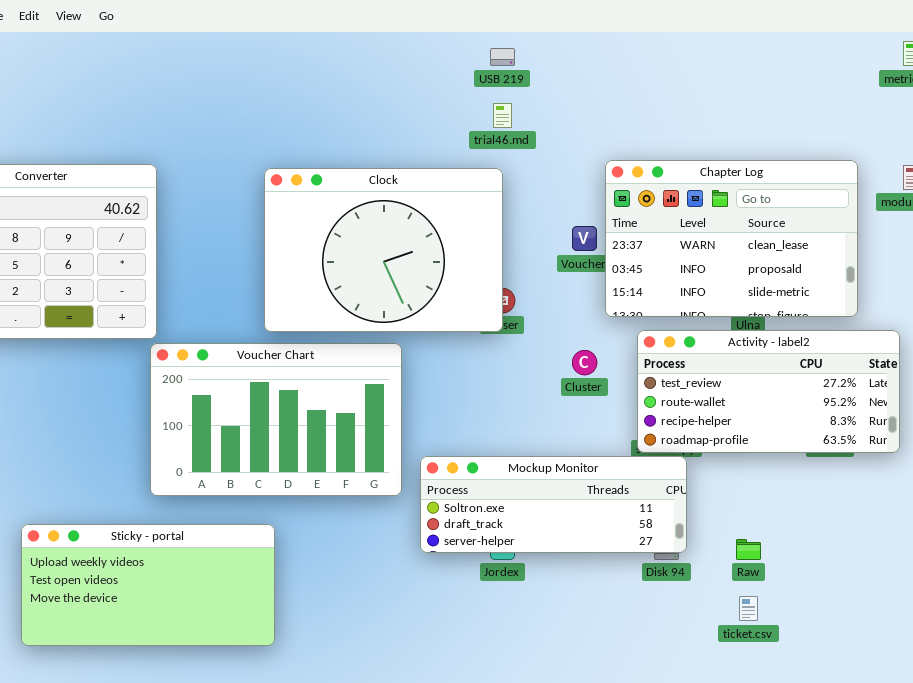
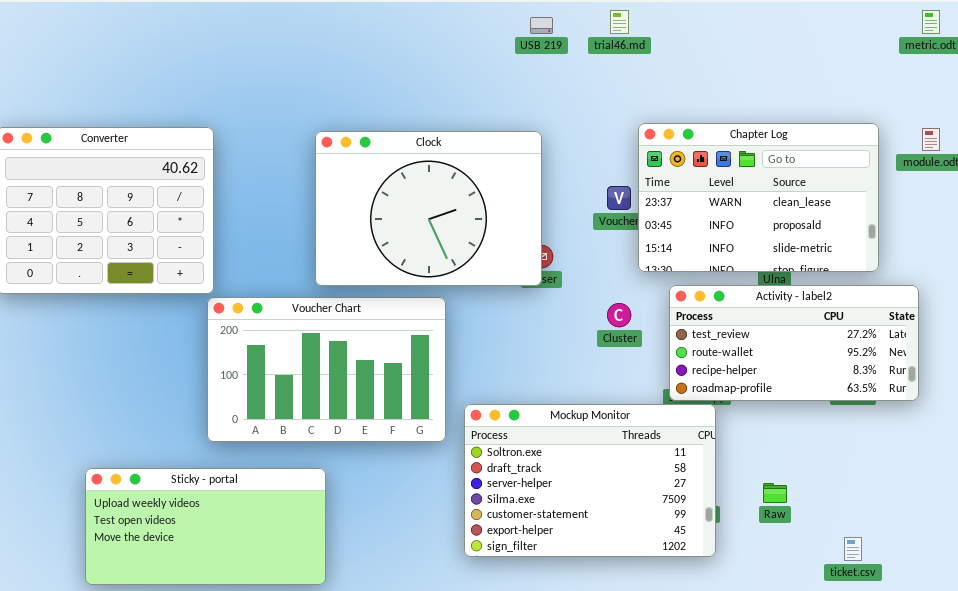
trial46.md: [493,103,512,128] -> [610,10,629,34], moved
Mockup Monitor: [420,456,687,553] -> [464,404,716,557], resized
ticket.csv: [739,596,758,621] -> [844,537,862,561], moved

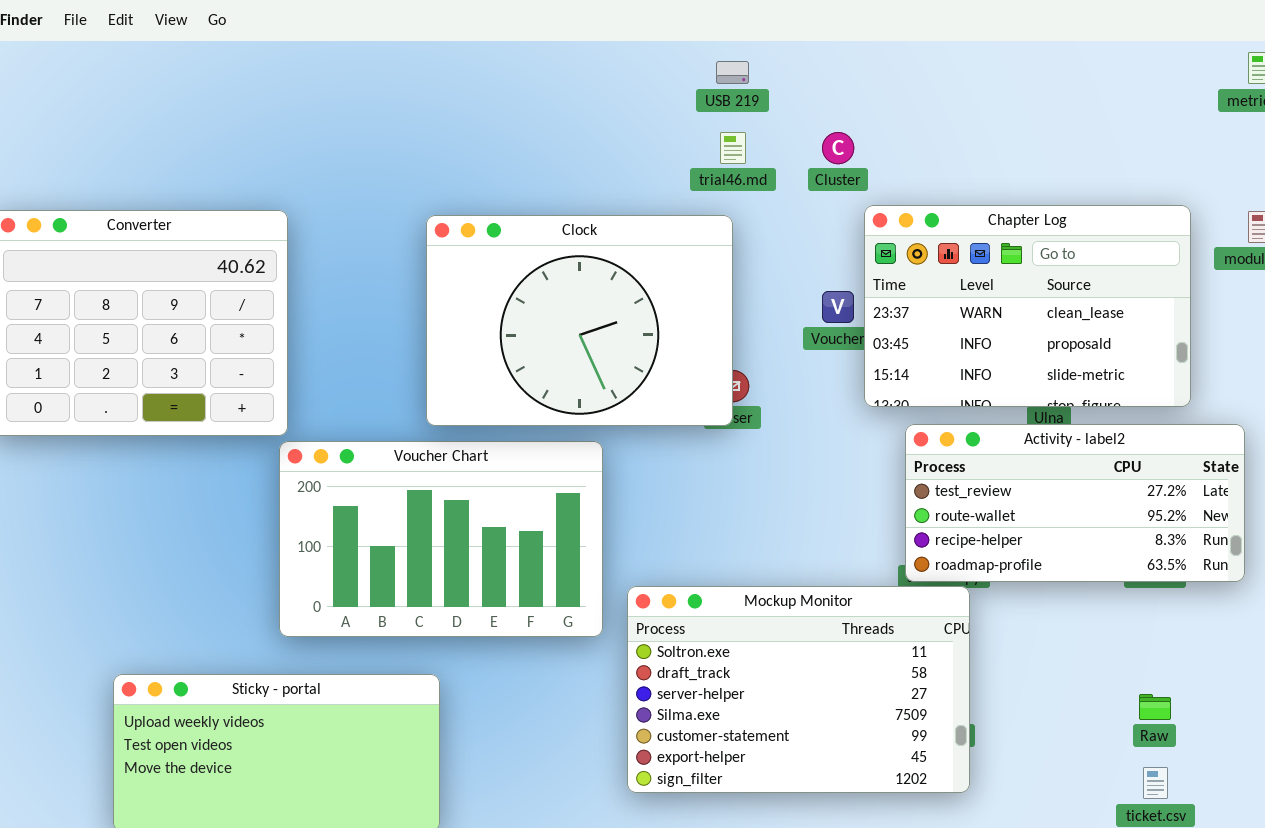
trial46.md: [610,10,629,34] -> [720,132,746,164], moved
Cluster: [607,303,631,327] -> [822,132,854,164], moved
Raw: [763,483,787,503] -> [1139,694,1171,720], moved

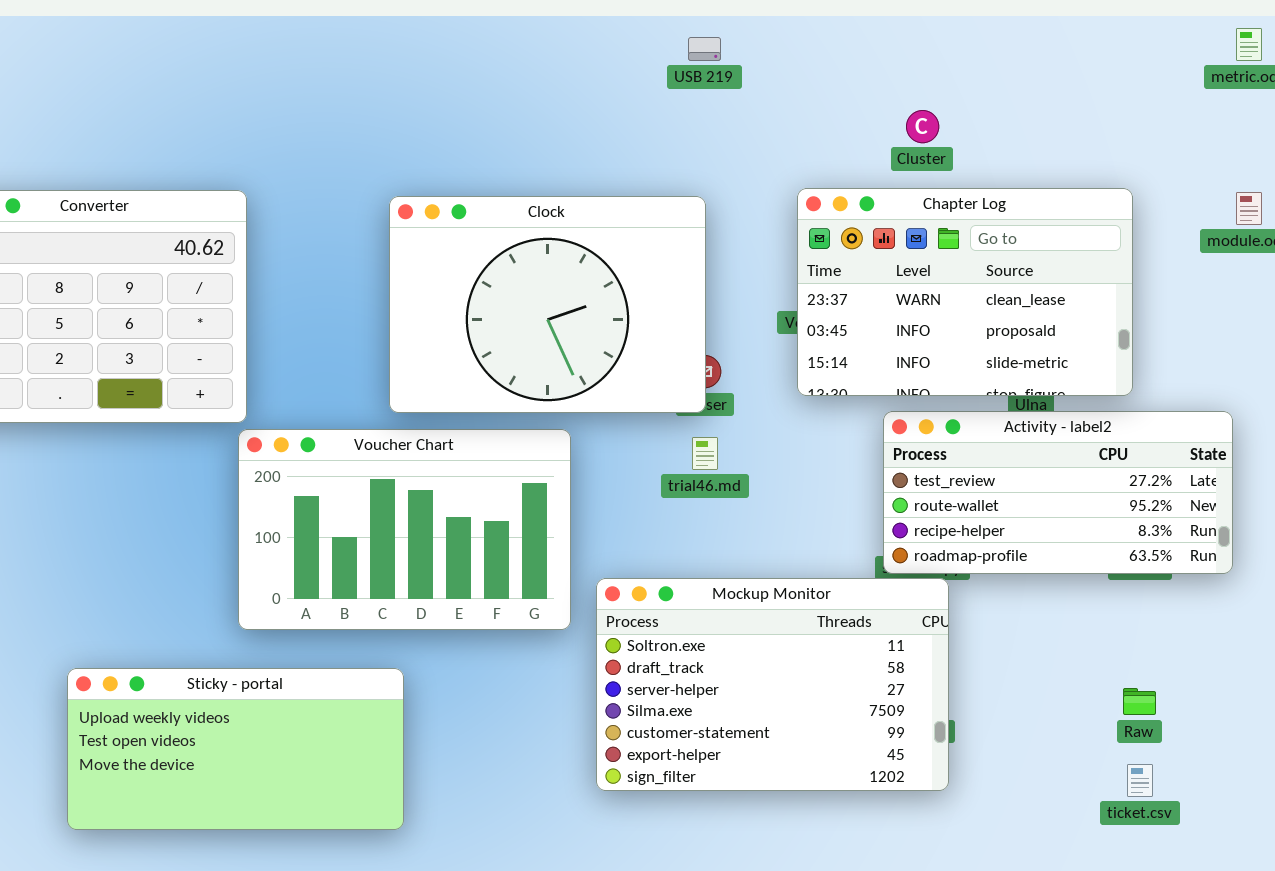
trial46.md: [720,132,746,164] -> [692,437,718,470], moved
Cluster: [822,132,854,164] -> [906,110,939,143], moved
Chapter Log: [864,205,1191,407] -> [797,188,1133,396], moved

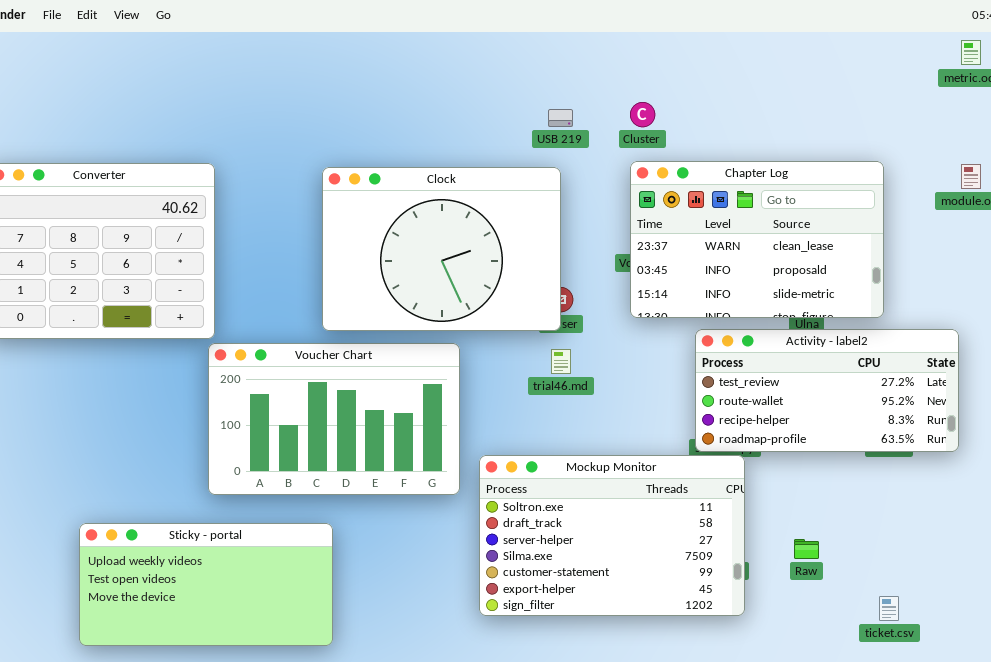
USB 219: [688,37,721,61] -> [548,109,573,127], moved
Cluster: [906,110,939,143] -> [630,102,655,127], moved
Raw: [1123,688,1156,715] -> [794,539,819,559], moved

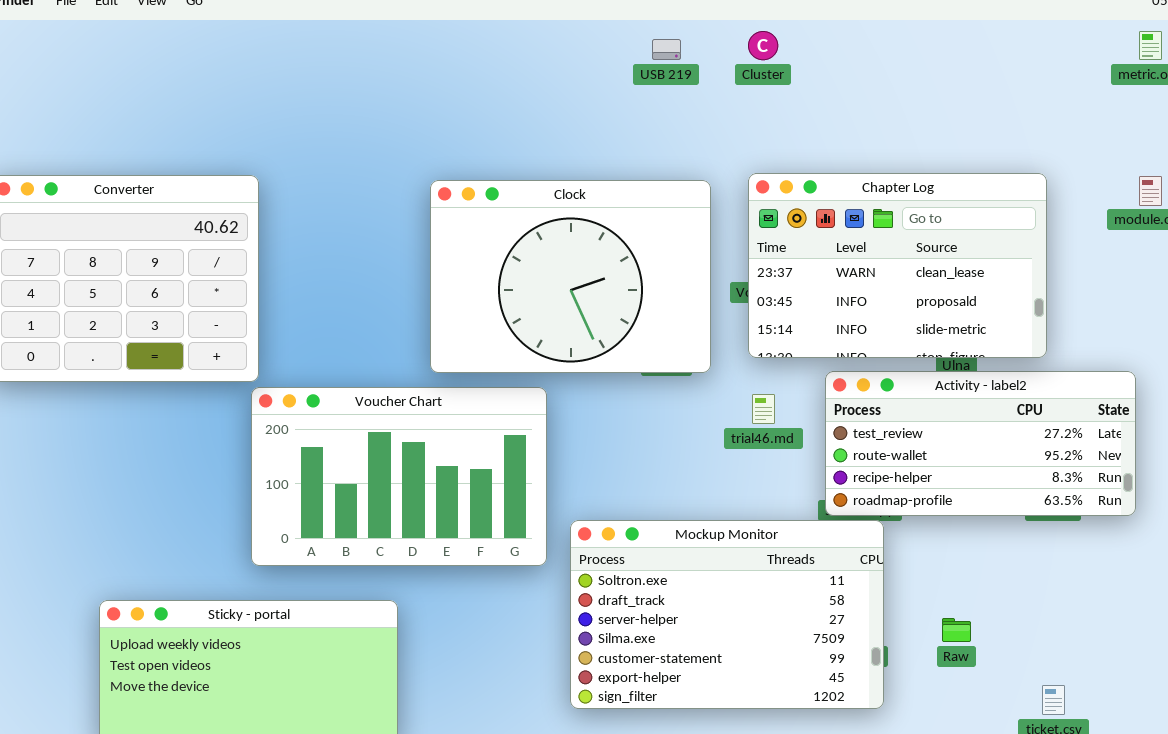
Cluster: [630,102,655,127] -> [748,31,778,60], moved
USB 219: [548,109,573,127] -> [652,39,681,60], moved
Clock: [322,167,561,331] -> [430,180,711,373], moved
trial46.md: [551,349,571,374] -> [752,394,775,424], moved

